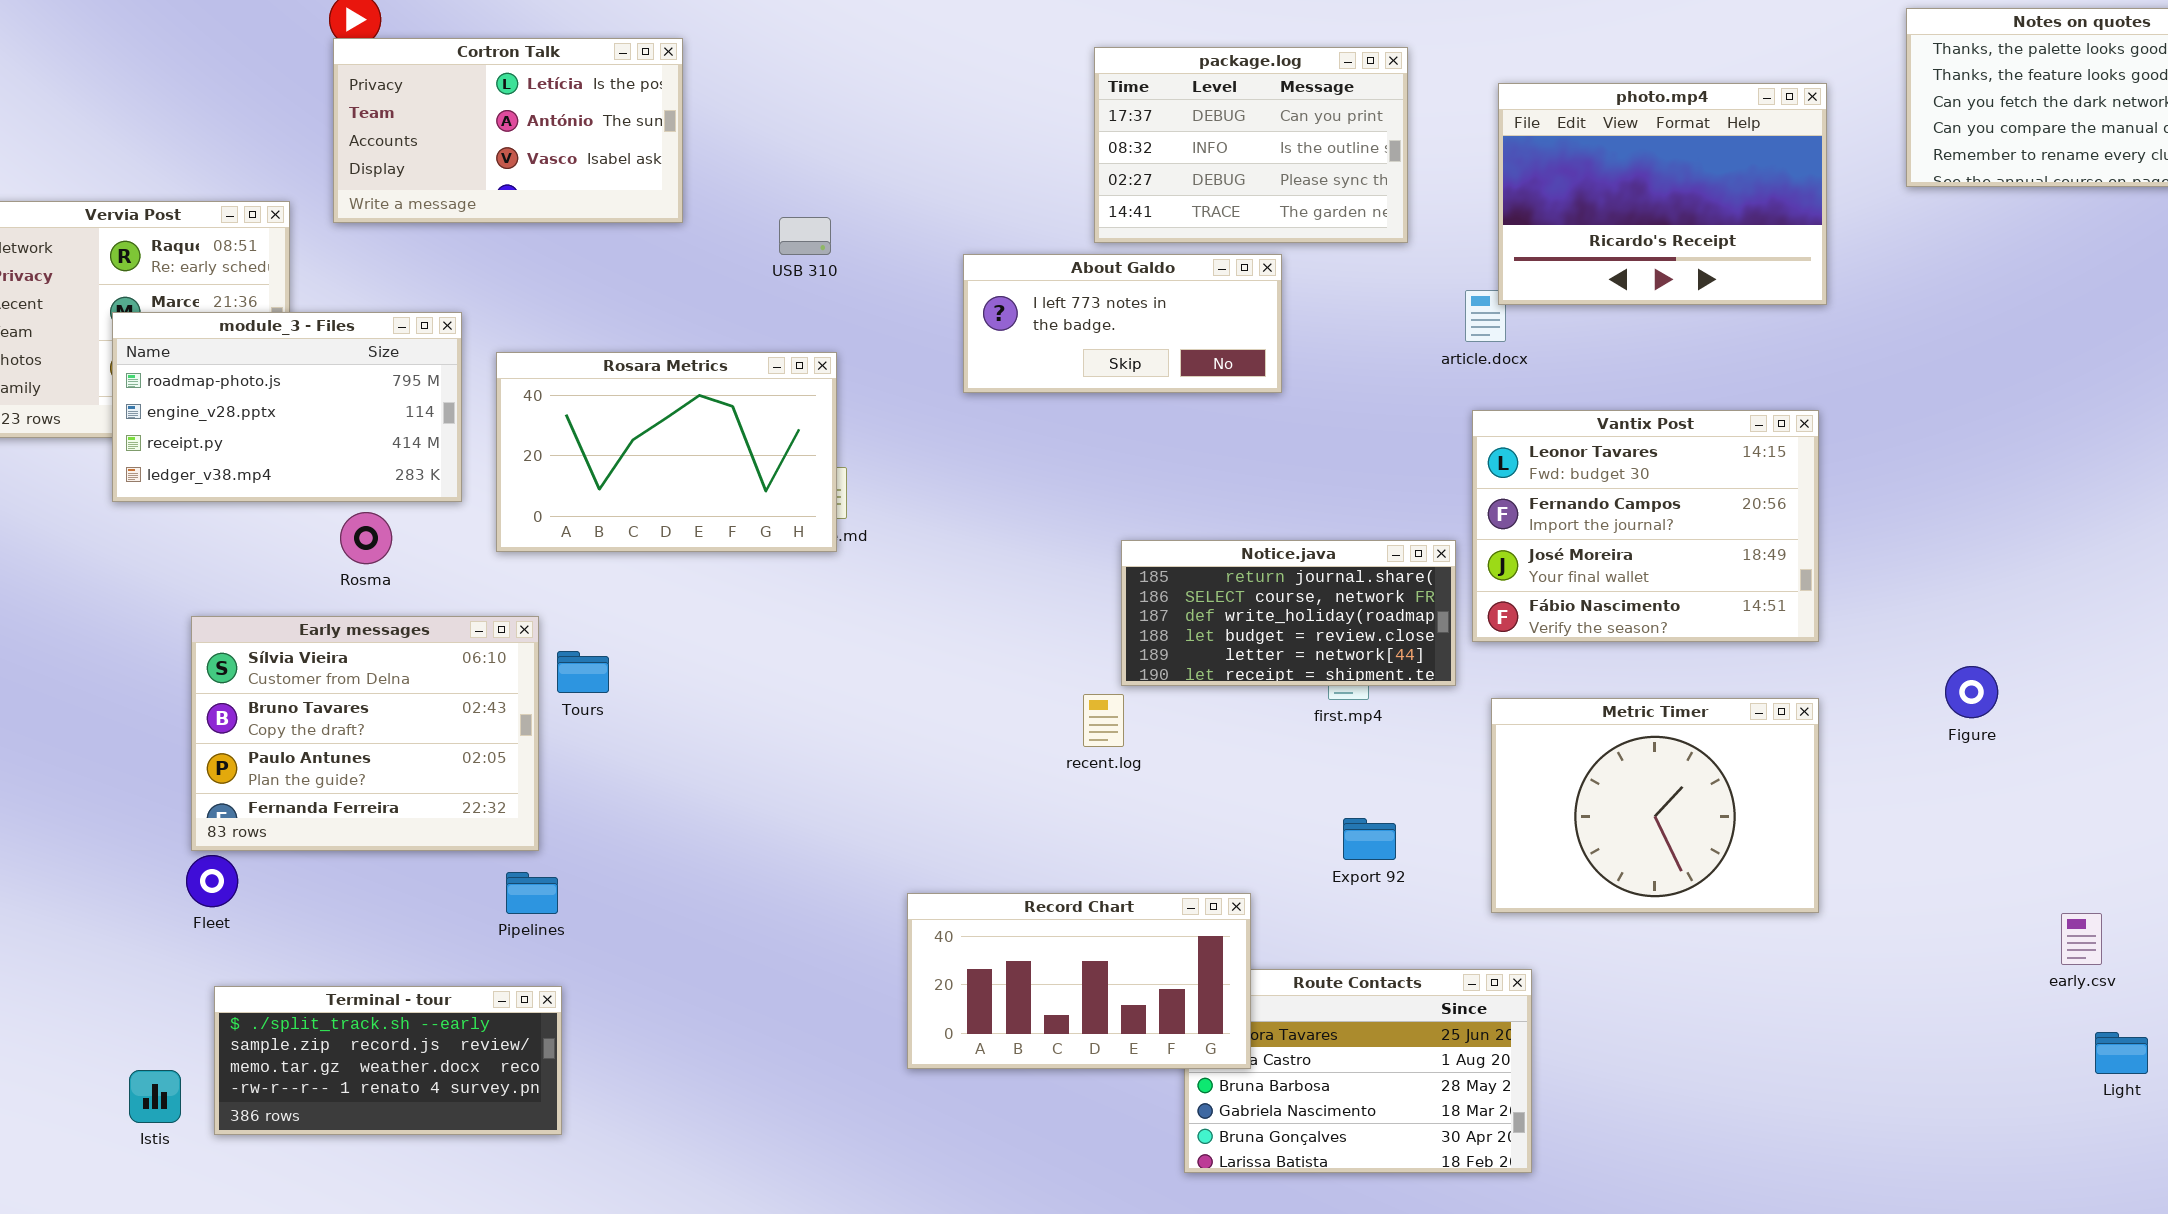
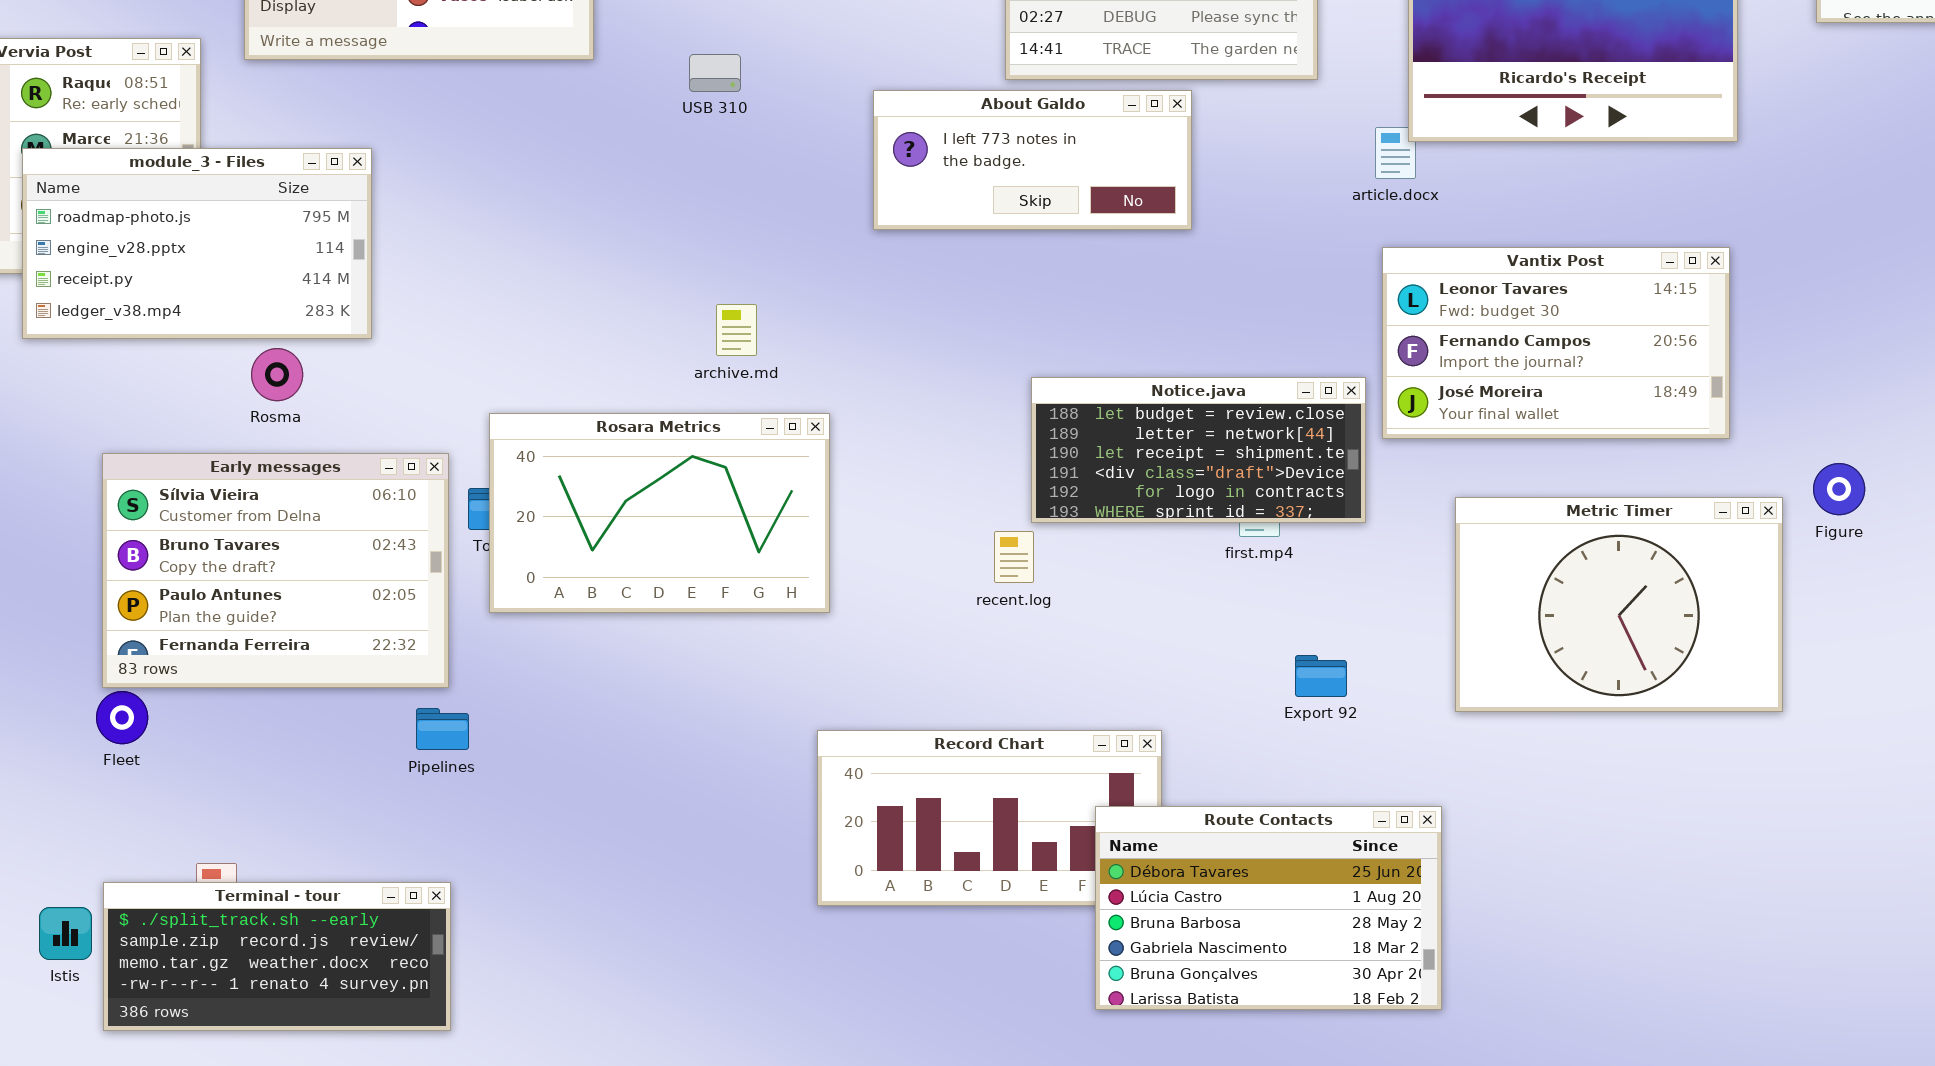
Rosara Metrics: [496,352,837,552] -> [489,413,830,613], moved
Vantix Post: [1472,410,1819,642] -> [1382,247,1730,439], resized
Notice.java: [1121,540,1456,686] -> [1031,377,1366,523], scrolled down 3 rows
Figure: [1945,666,1998,718] -> [1813,463,1865,515], moved
Metric Timer: [1491,698,1819,913] -> [1455,497,1783,712], moved
Export 92: [1343,818,1396,860] -> [1295,655,1347,697], moved
Route Contacts: [1184,969,1532,1173] -> [1095,806,1442,1010], raised
Terminal - tour: [214,986,562,1135] -> [103,882,451,1031], moved

